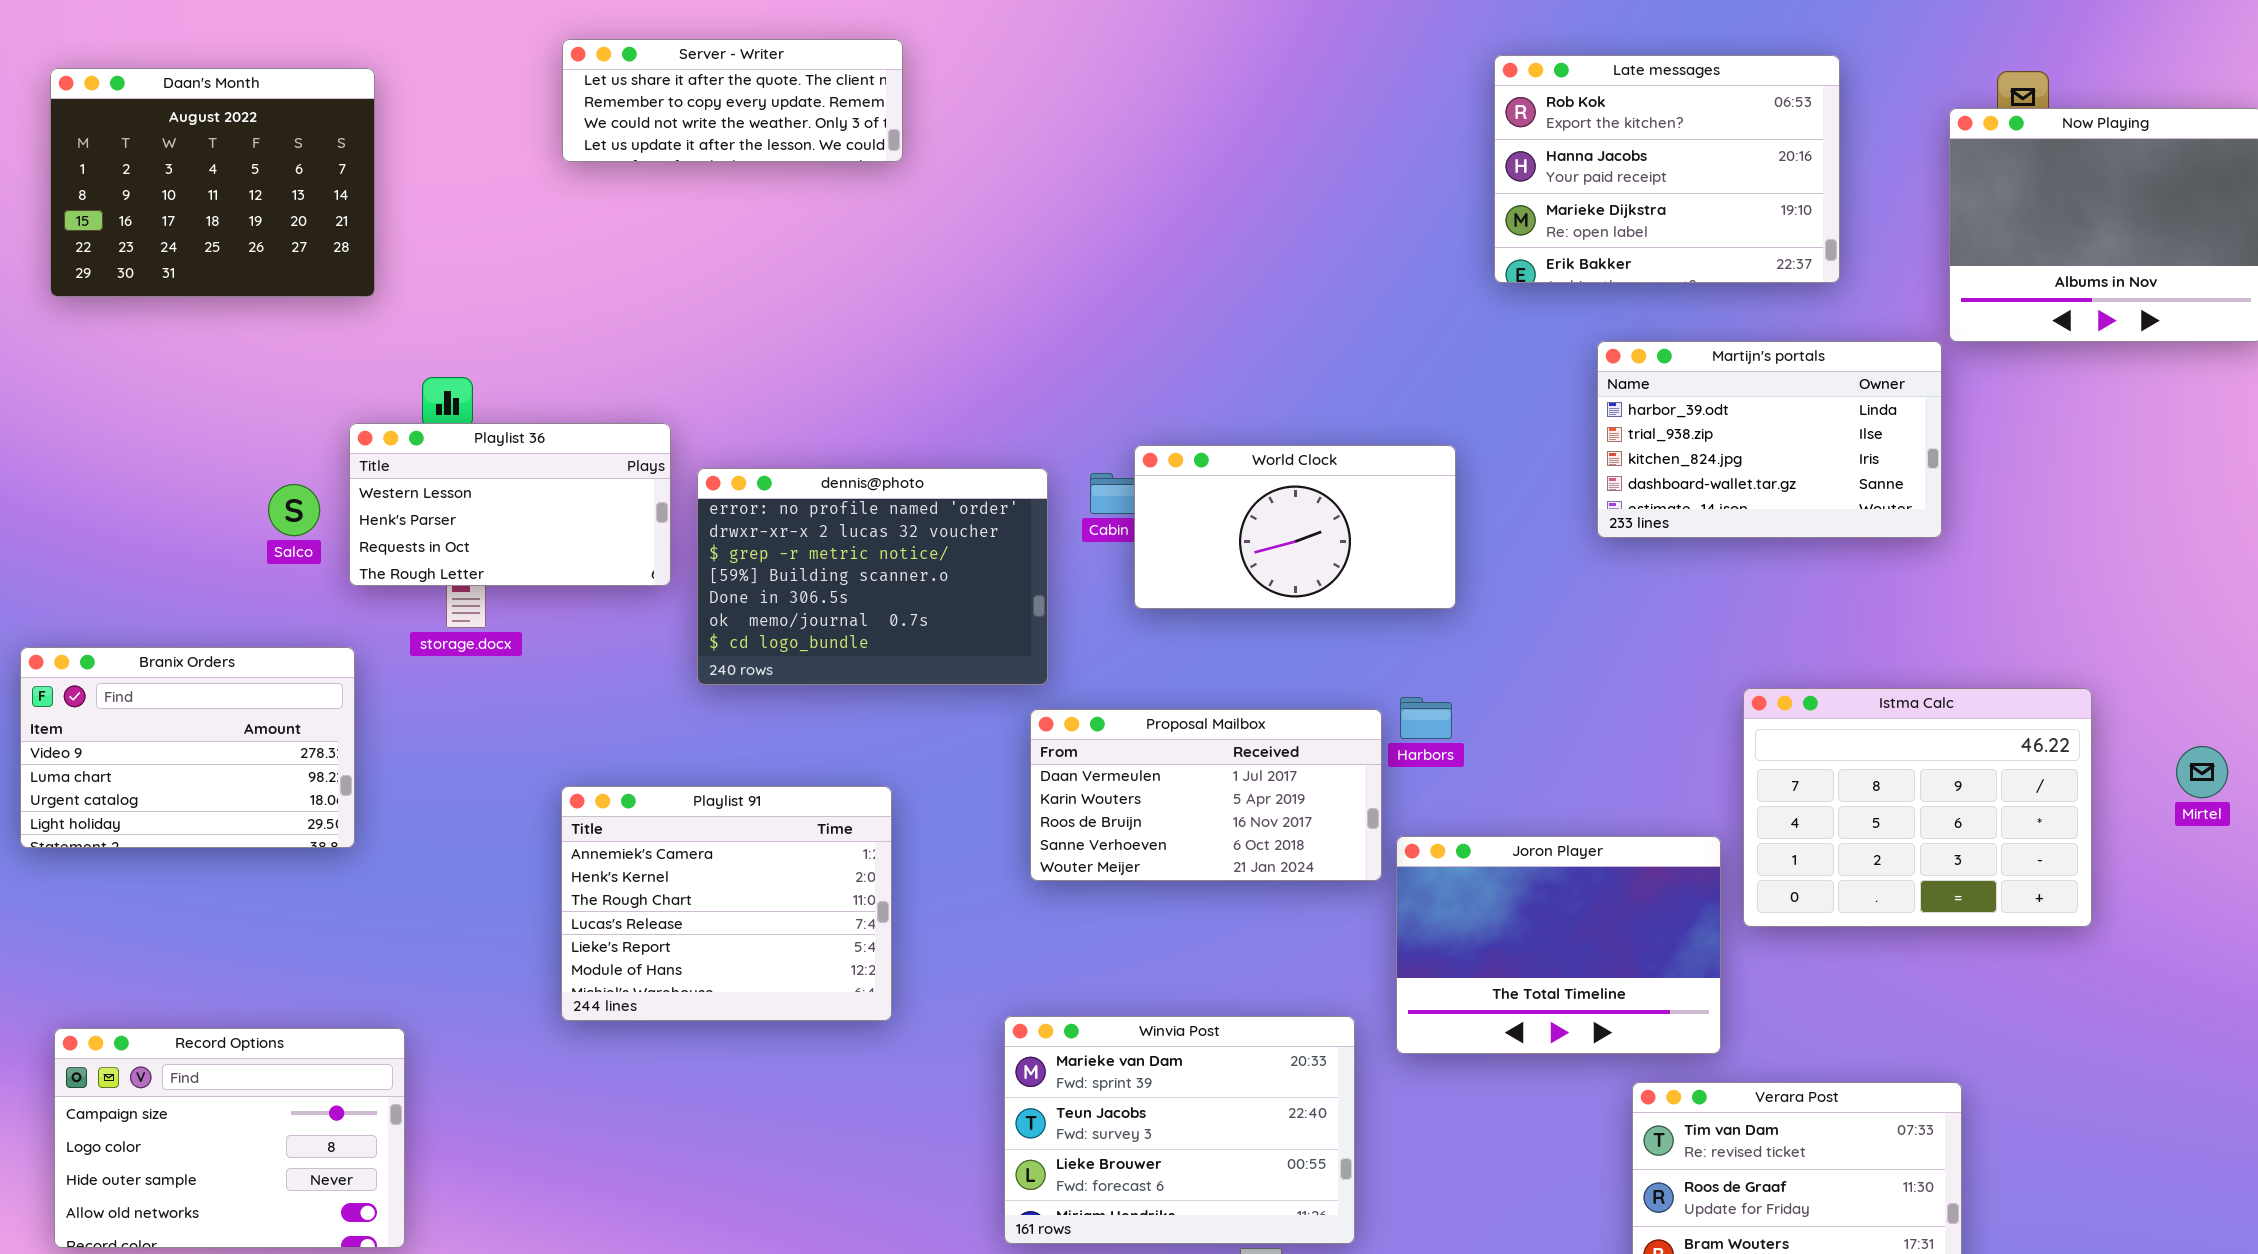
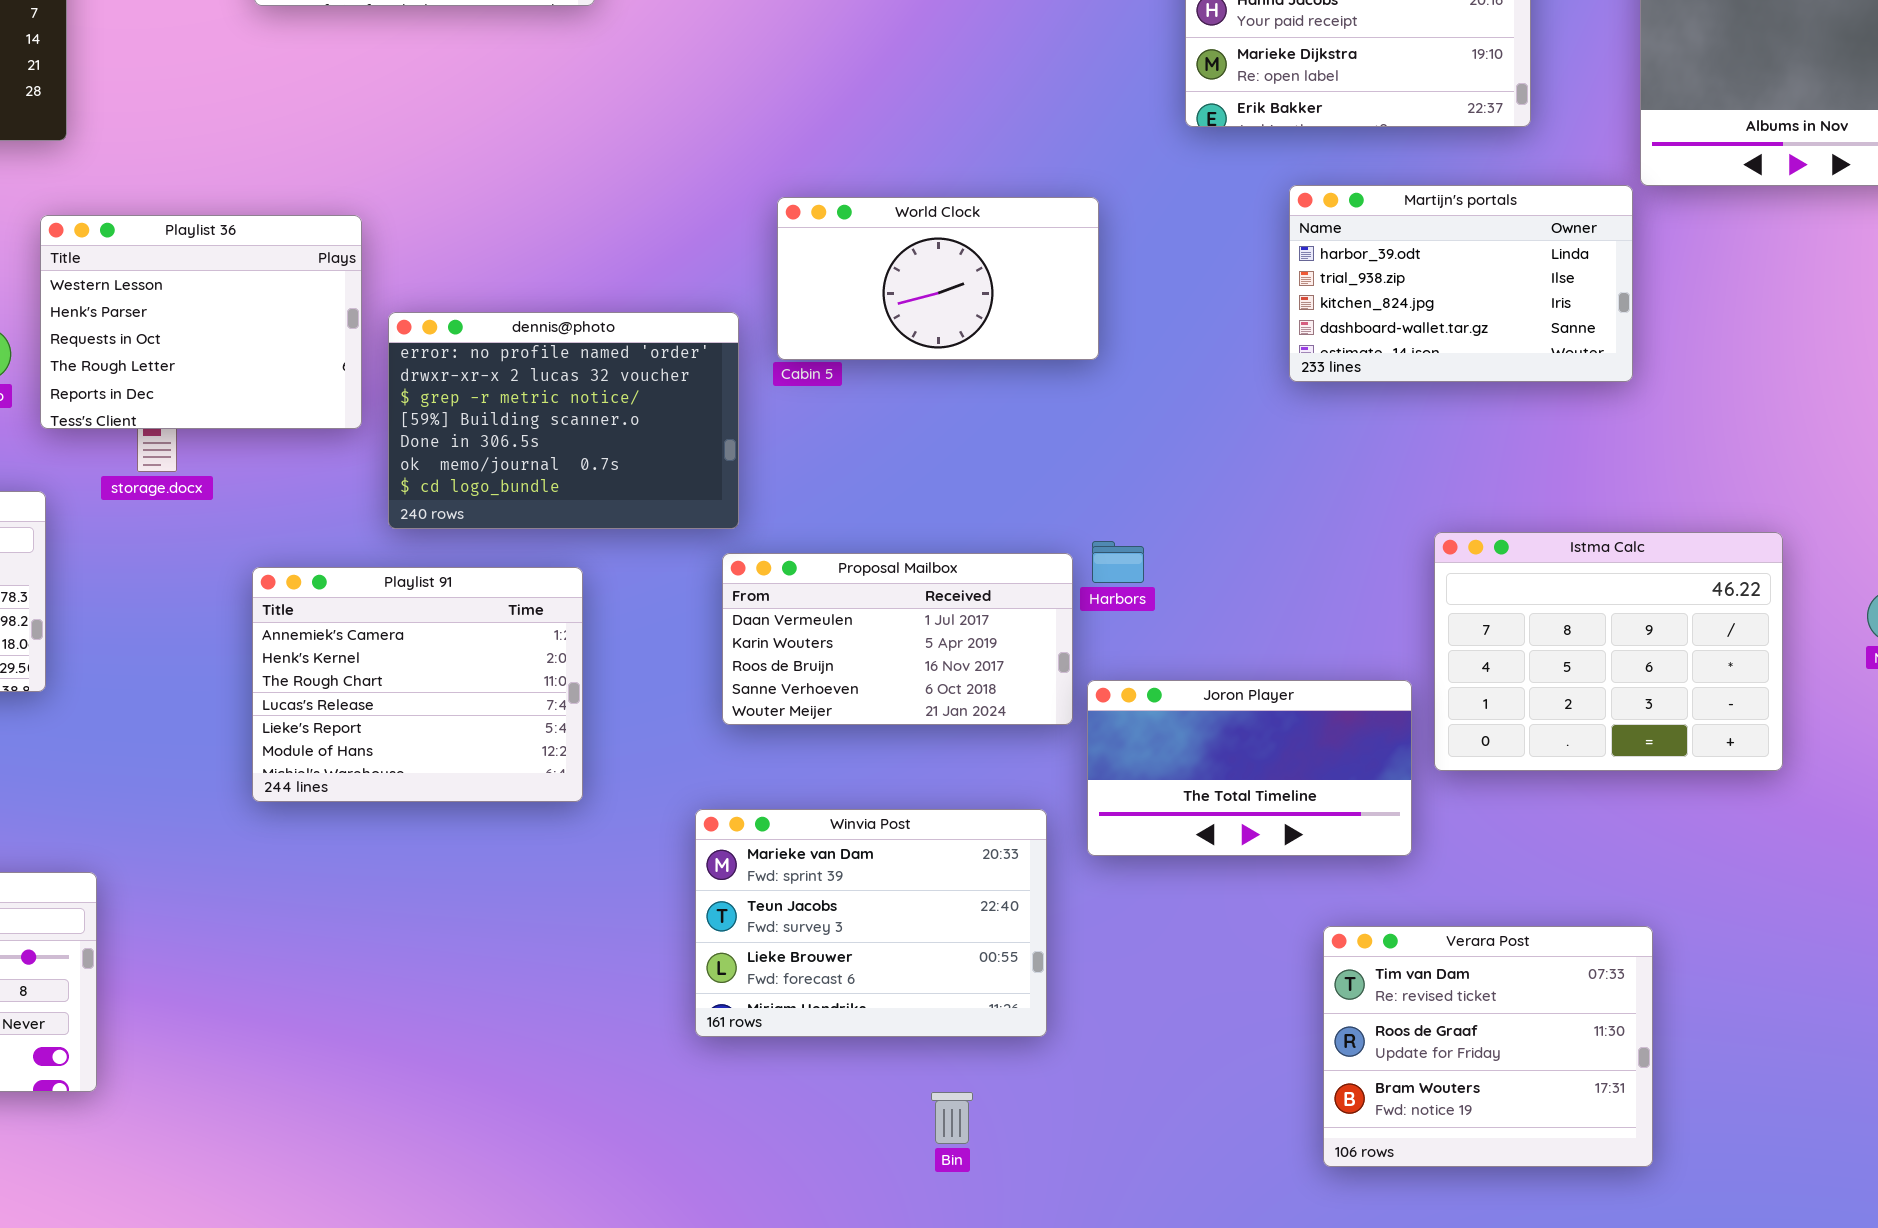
Playlist 36: [349,423,671,586] -> [40,215,362,429], resized
World Clock: [1134,445,1456,609] -> [777,197,1099,360], moved
Playlist 91: [561,786,892,1021] -> [252,567,583,802], moved
Joron Player: [1396,836,1721,1054] -> [1087,680,1412,856], resized
Winvia Post: [1004,1016,1355,1244] -> [695,809,1047,1037], moved

